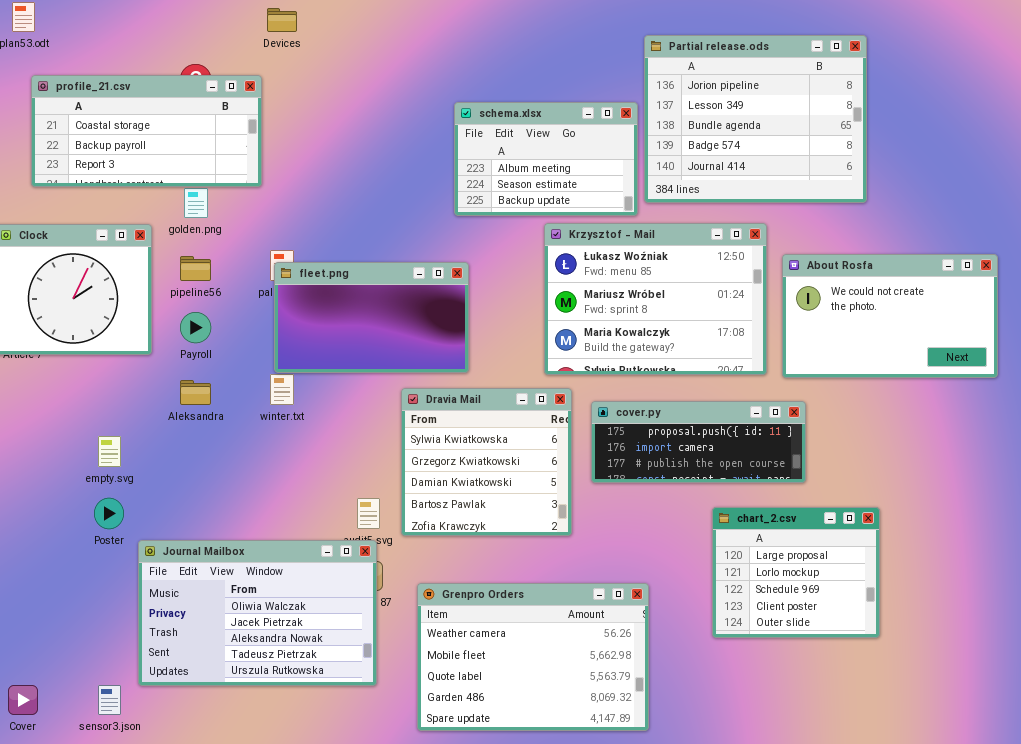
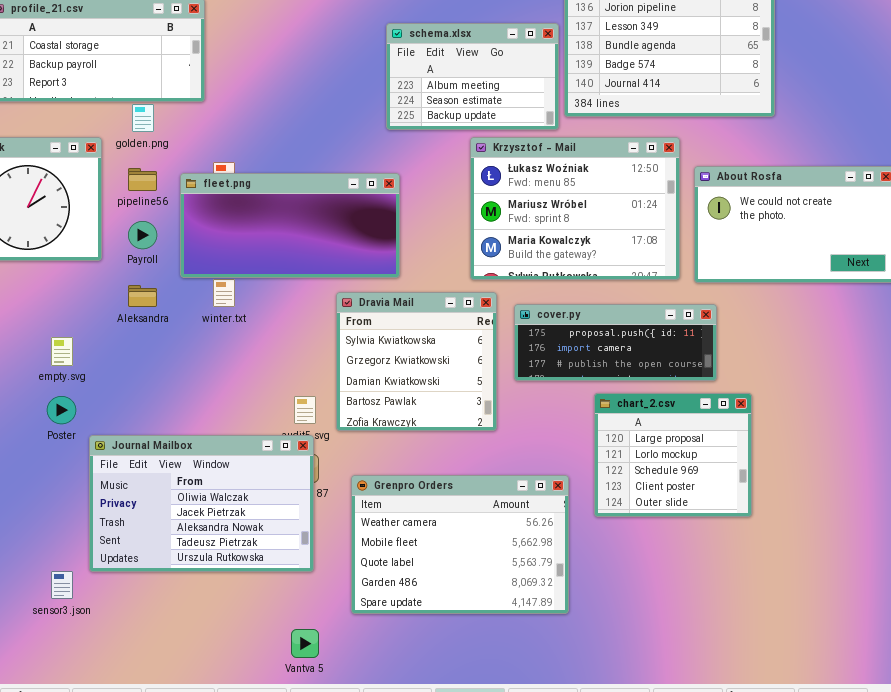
fleet.png: [274,262,469,373] -> [180,173,400,278], resized
chart_2.csv: [712,507,880,638] -> [594,393,752,517], moved

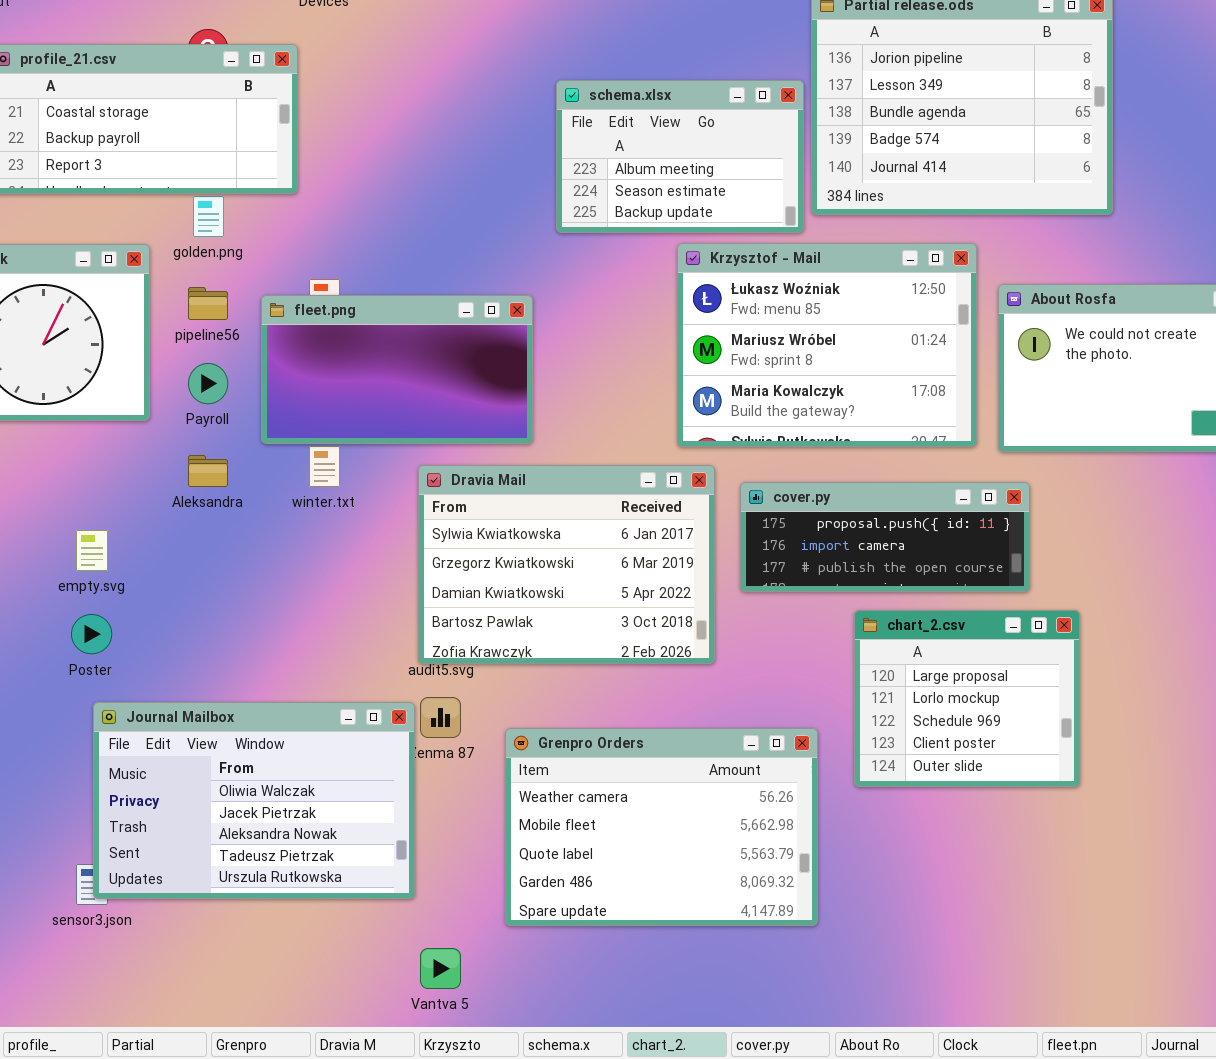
fleet.png: [180,173,400,278] -> [261,295,533,444], resized
Dravia Mail: [336,292,497,431] -> [418,465,715,664], resized
Journal Mailbox: [89,435,314,572] -> [93,702,415,899], moved

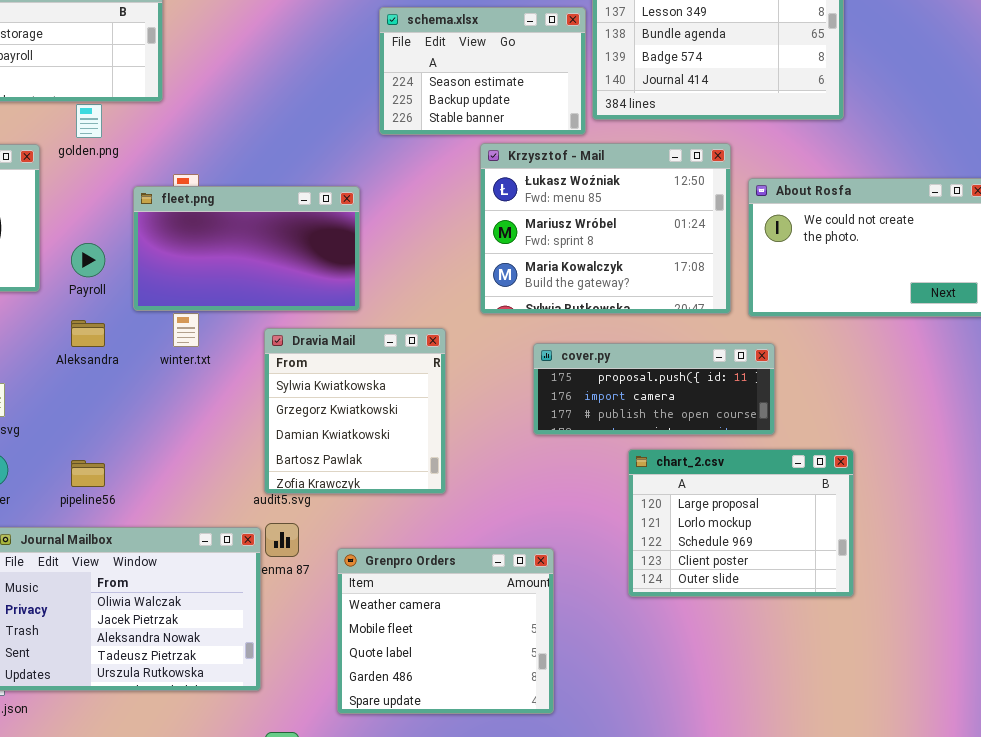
schema.xlsx: [556,80,804,233] -> [379,7,586,135], scrolled down 1 row
pipeline56: [188,287,228,320] -> [71,460,105,487], moved
Dravia Mail: [418,465,715,664] -> [264,328,446,494], resized
chart_2.csv: [854,610,1080,787] -> [628,449,854,597], resized
Grenpro Orders: [505,728,818,926] -> [337,548,554,714], resized

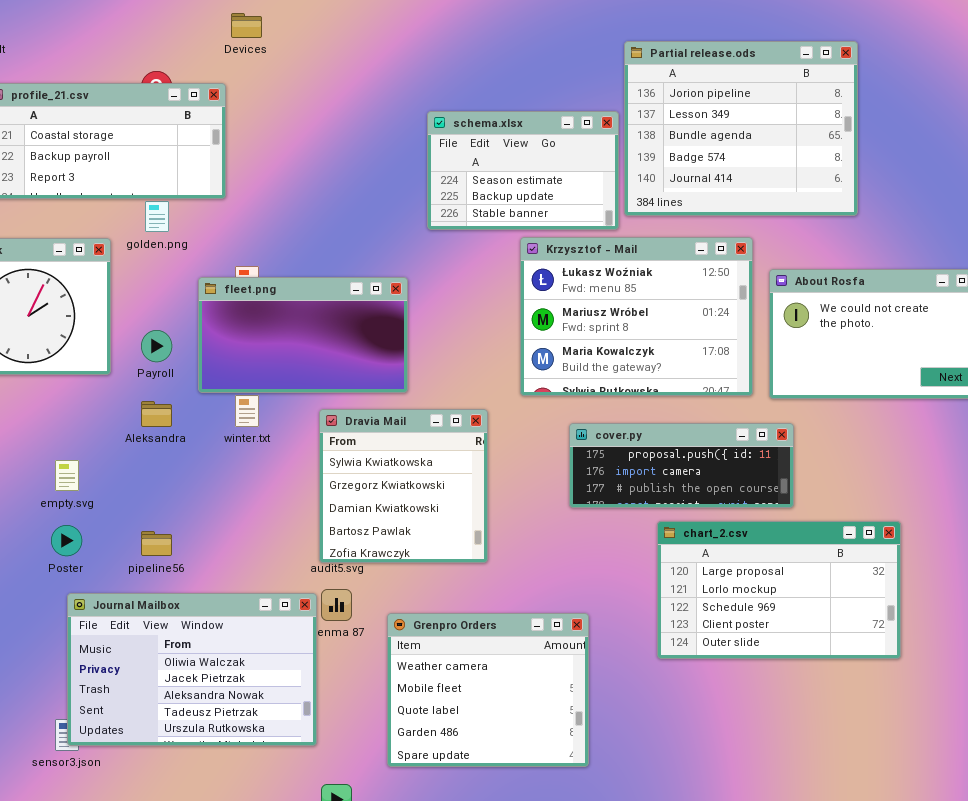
chart_2.csv: [628,449,854,597] -> [657,521,901,659], resized

